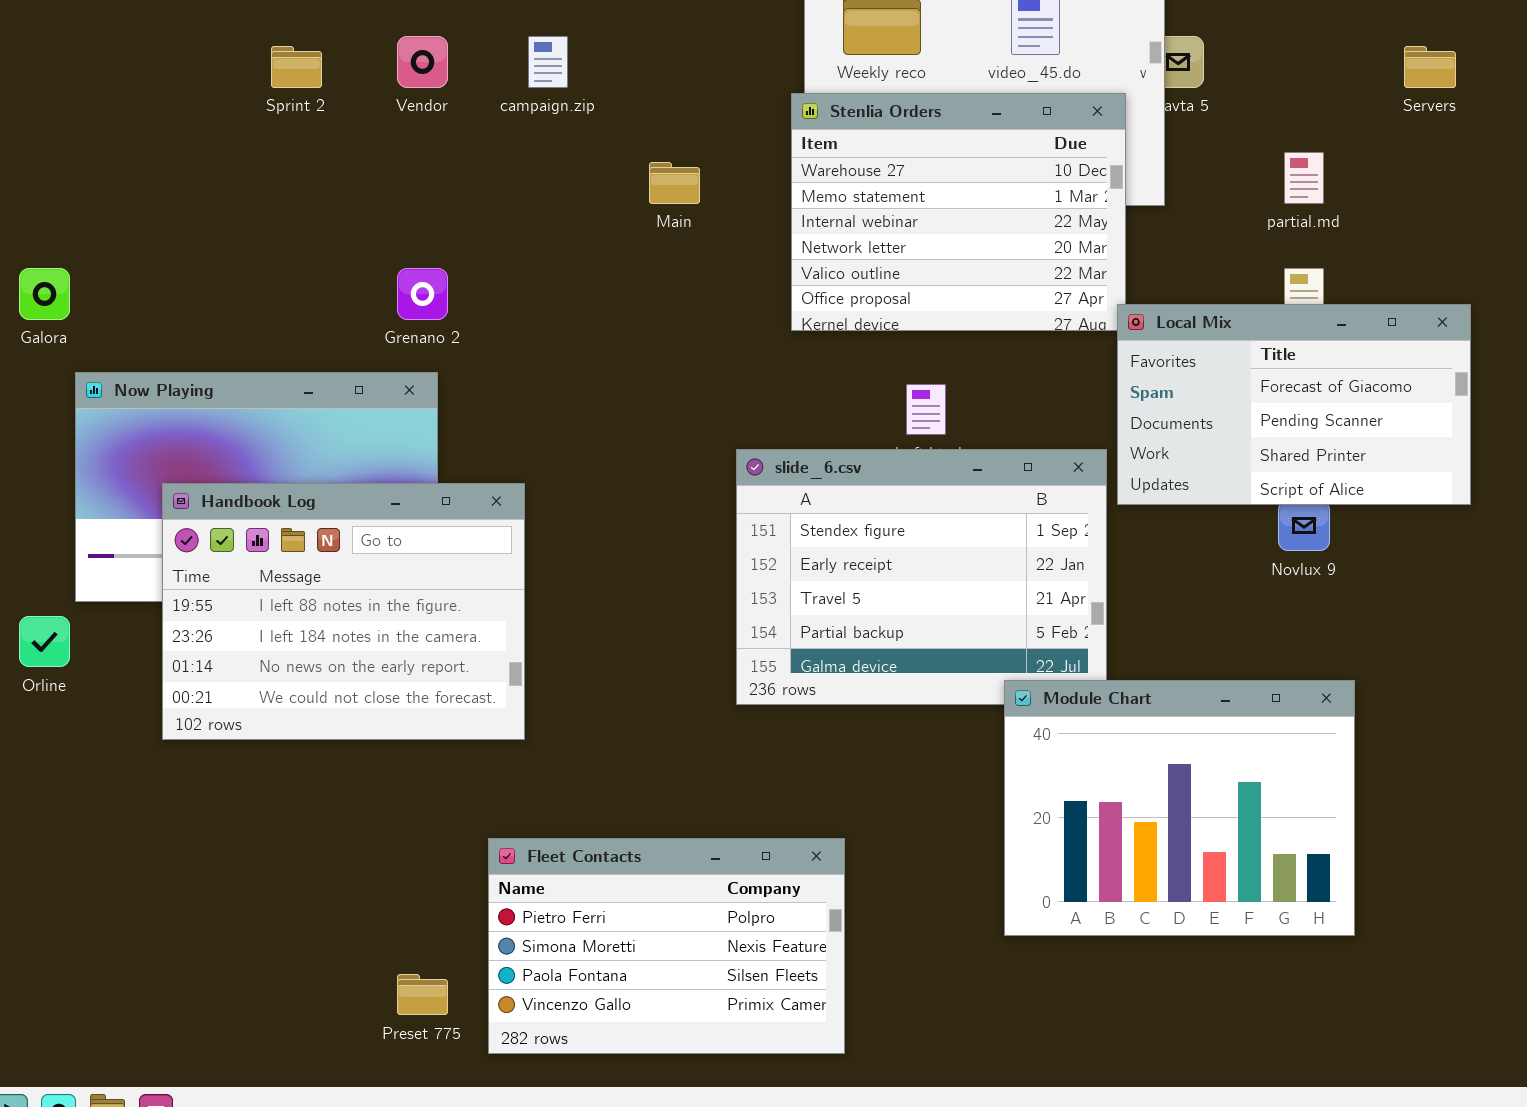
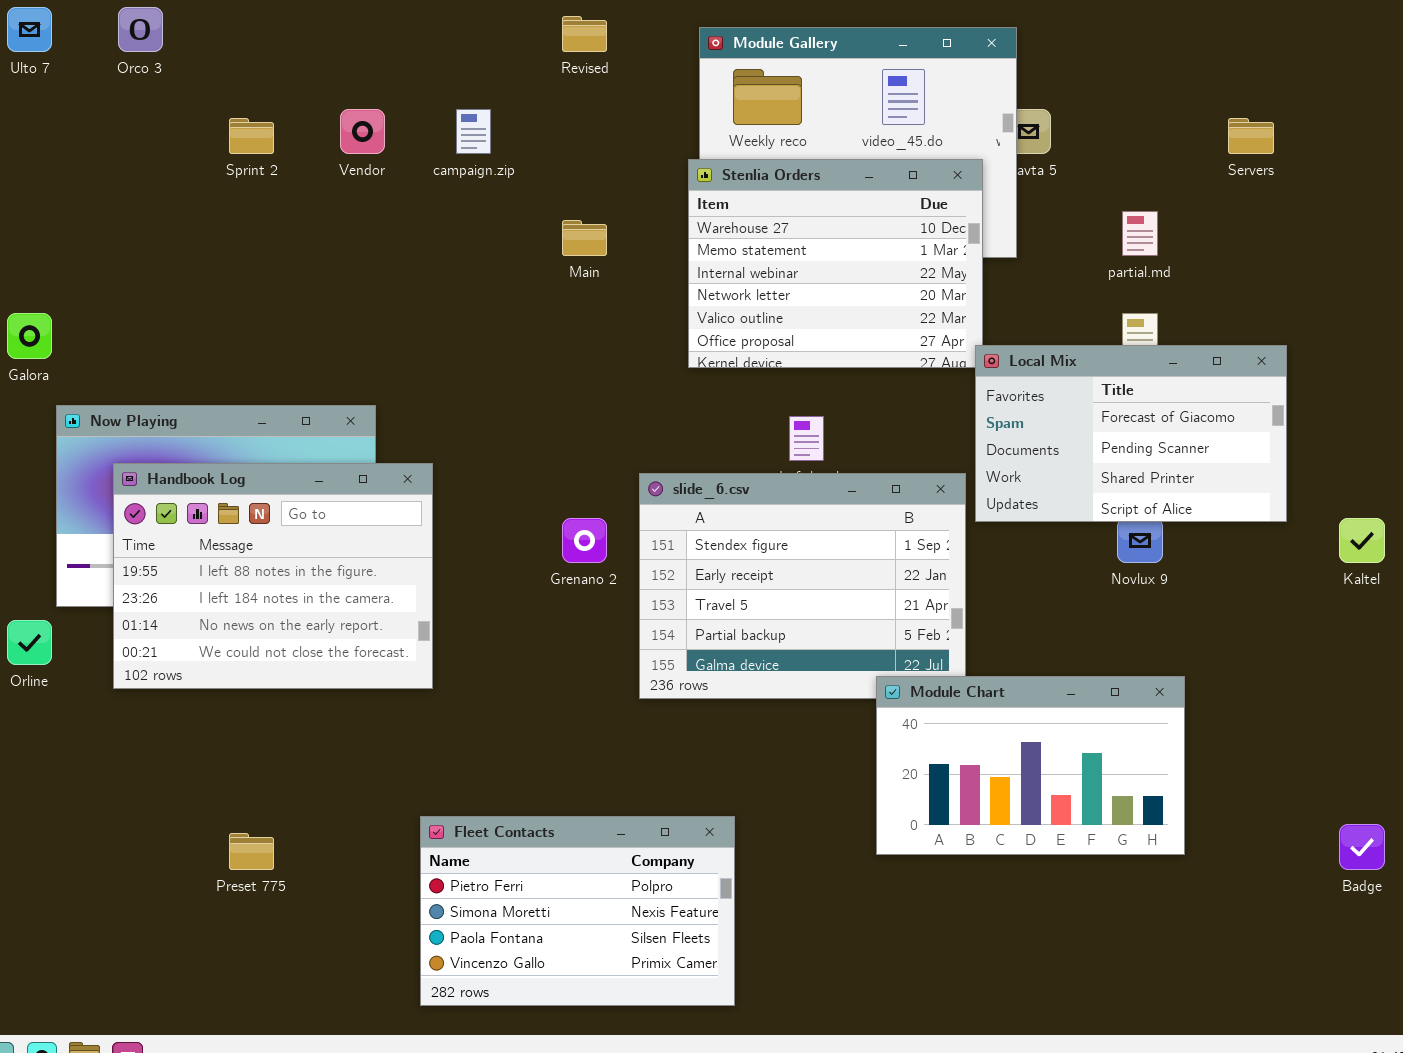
Grenano 2: [397,268,448,320] -> [562,518,607,563], moved
Handbook Log: [162,483,525,740] -> [113,463,433,689], moved
Module Chart: [1004,680,1355,936] -> [876,676,1185,855], resized
Preset 775: [397,974,448,1015] -> [229,833,274,870], moved

